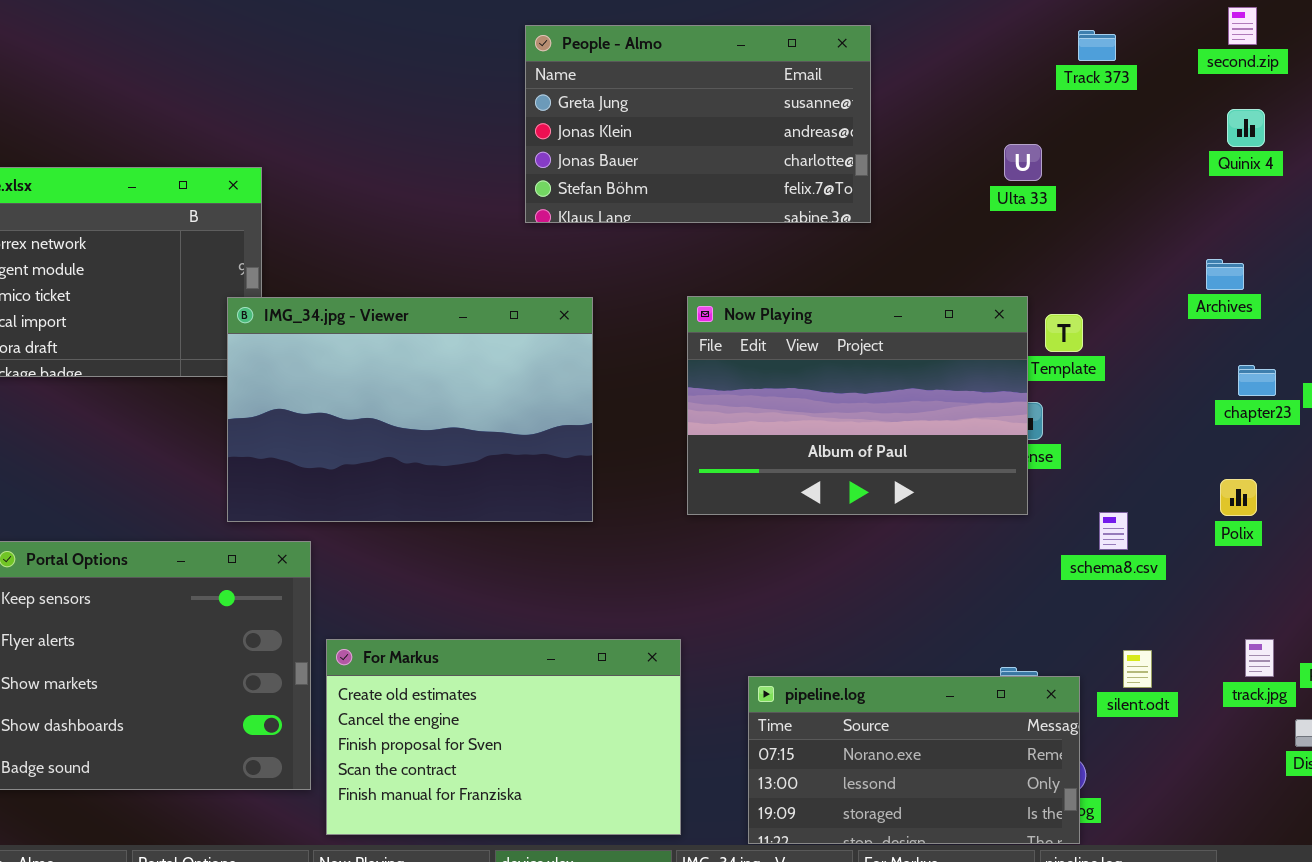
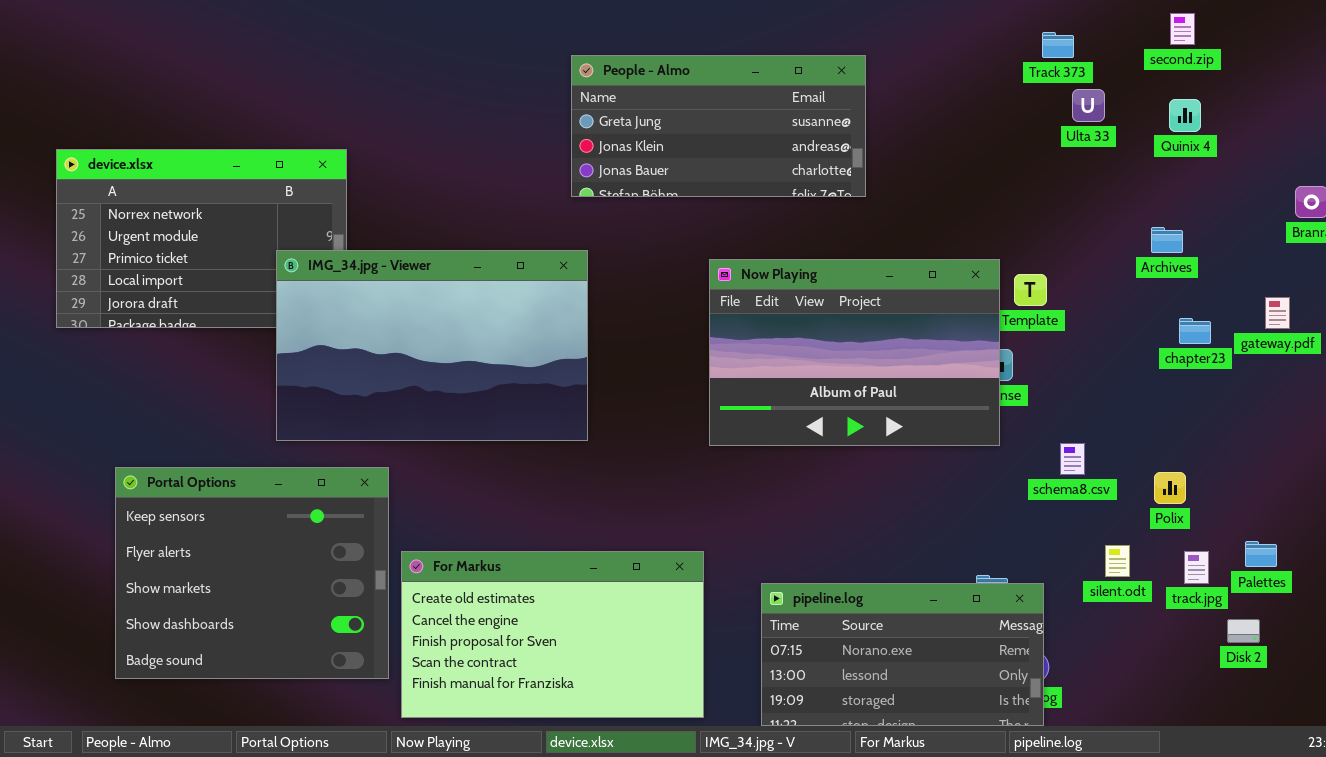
People - Almo: [525,25,871,223] -> [571,55,866,197], resized
Ulta 33: [1004,144,1042,181] -> [1072,89,1105,122], moved
IMG_34.jpg - Viewer: [227,297,593,522] -> [276,250,588,441], moved
Polix: [1220,479,1257,516] -> [1154,472,1186,504], moved
silent.odt: [1123,650,1152,688] -> [1105,545,1130,577], moved

